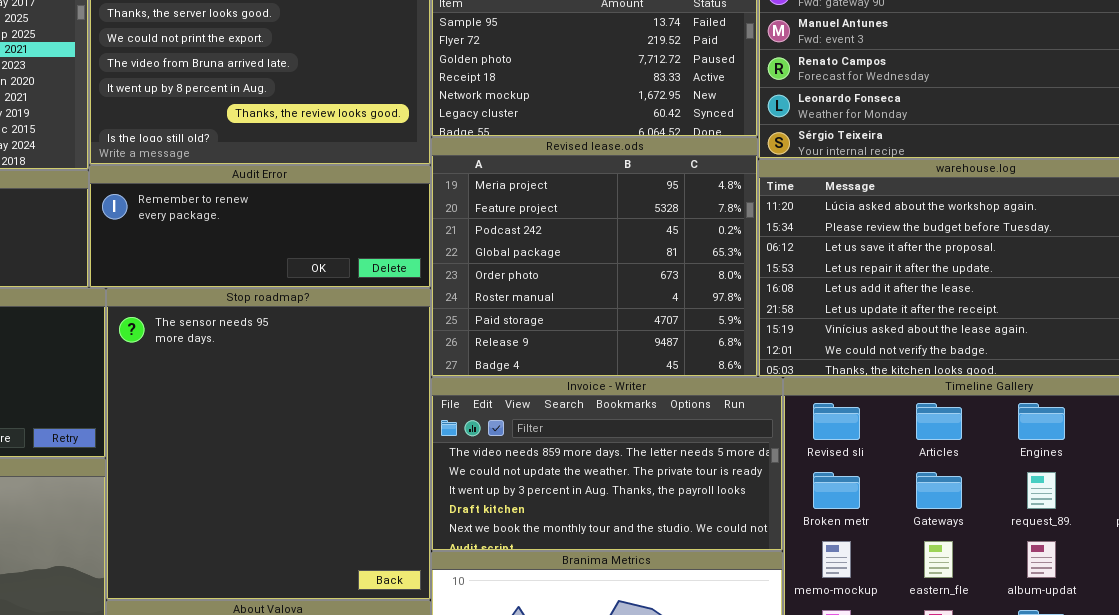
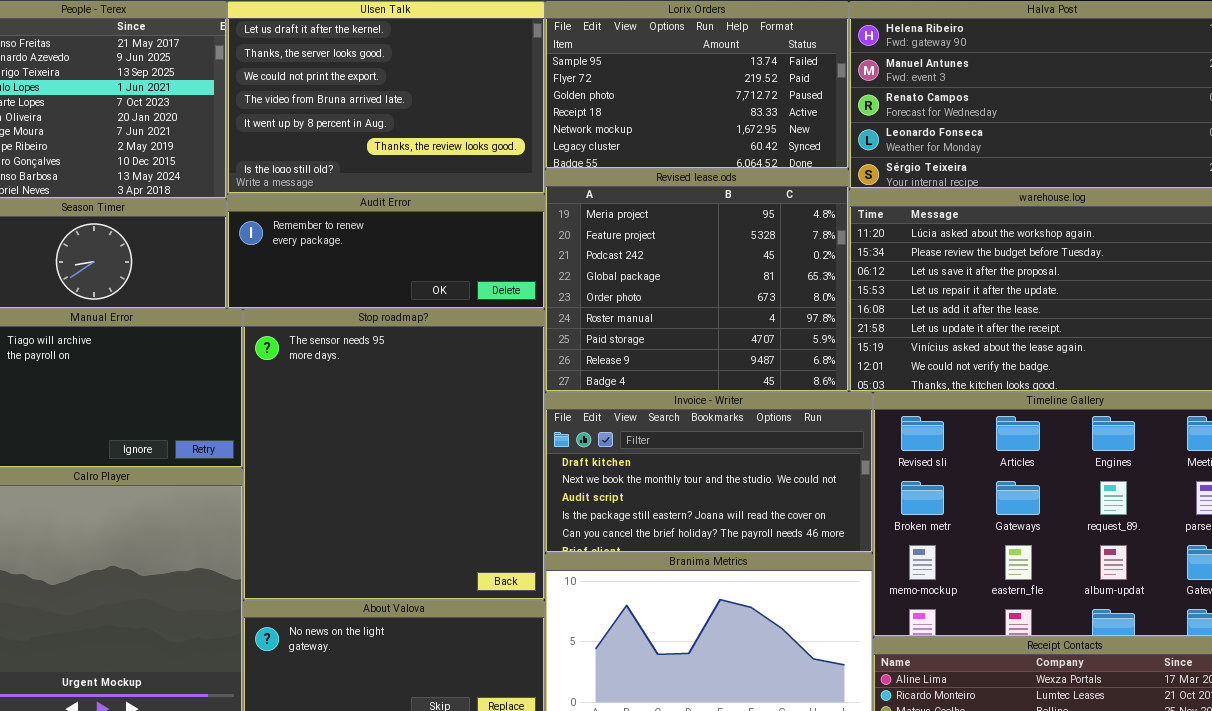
Invoice - Writer: [431,377,783,551] -> [545,392,873,553], scrolled down 3 rows

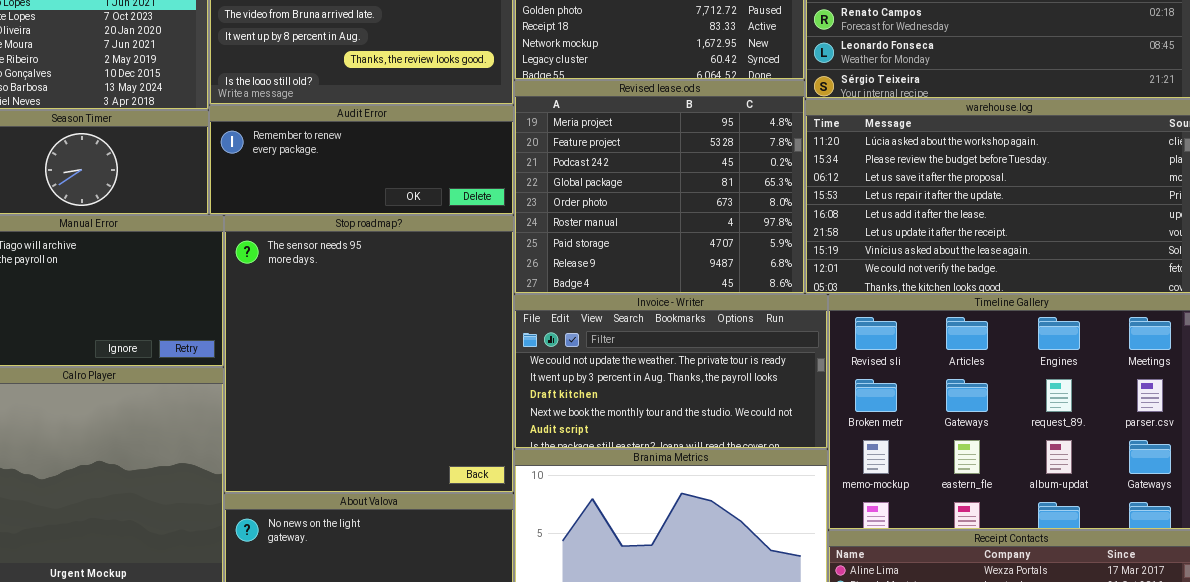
Invoice - Writer: [545,392,873,553] -> [514,294,828,449], scrolled up 2 rows

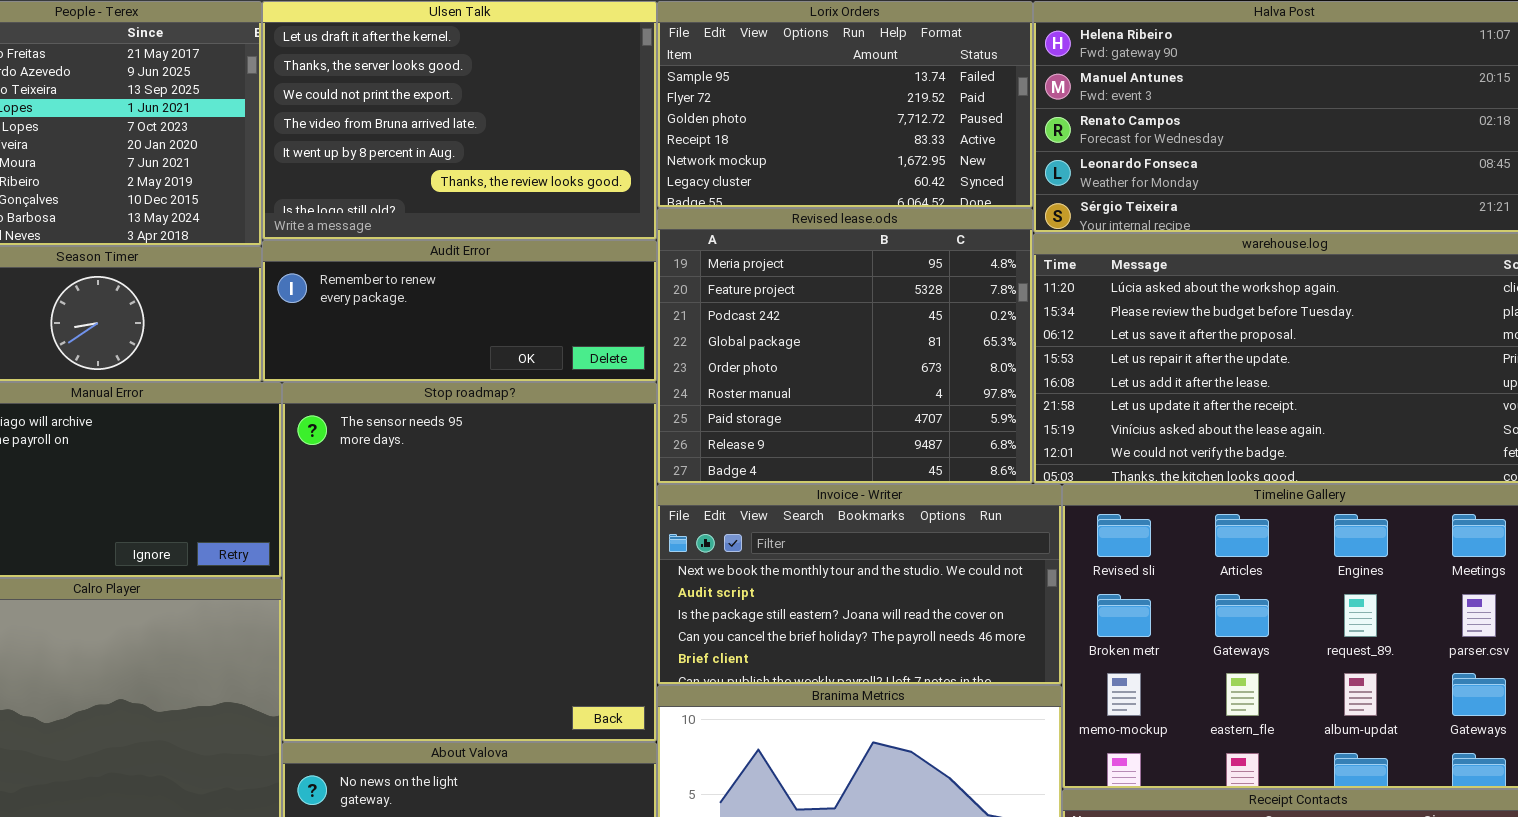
Invoice - Writer: [514,294,828,449] -> [657,484,1062,685], scrolled down 3 rows

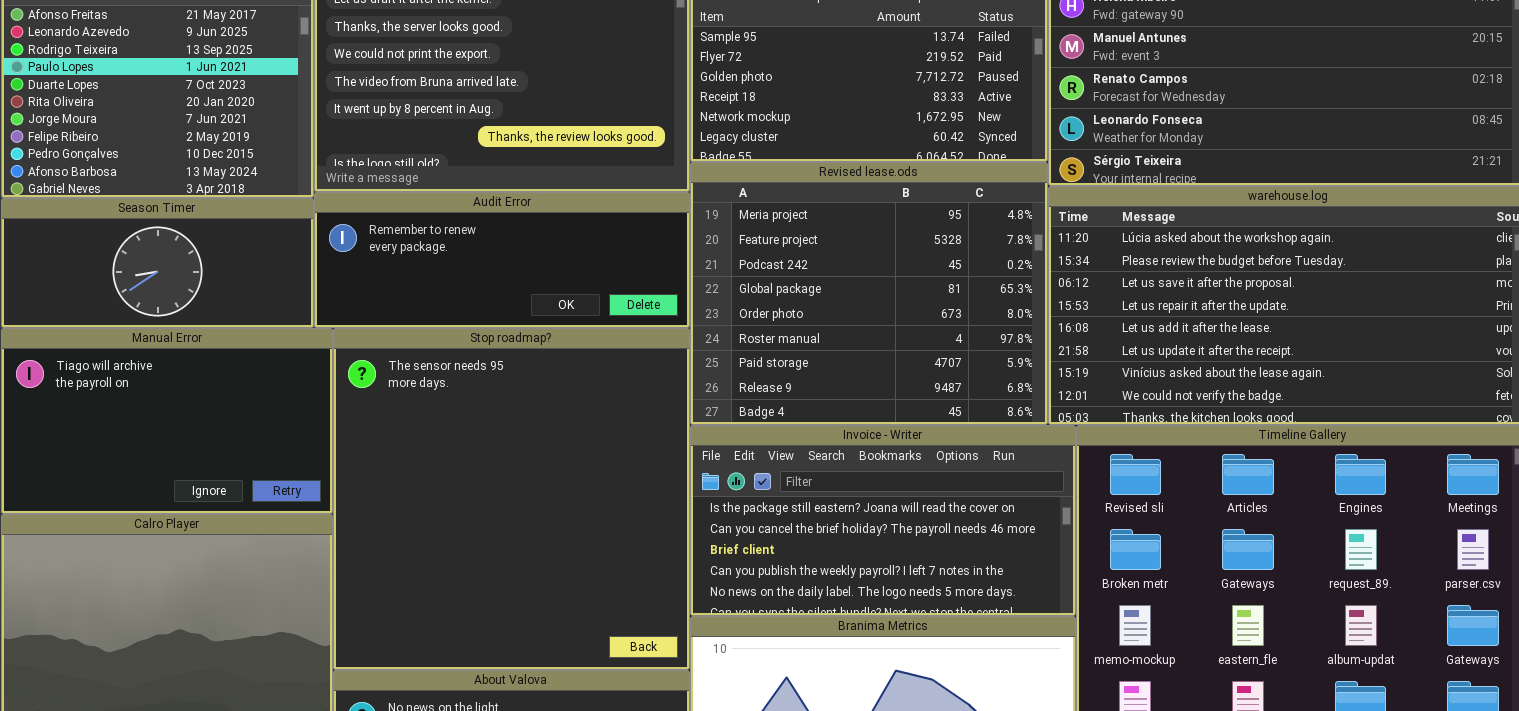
Invoice - Writer: [657,484,1062,685] -> [690,425,1076,616], scrolled down 2 rows

